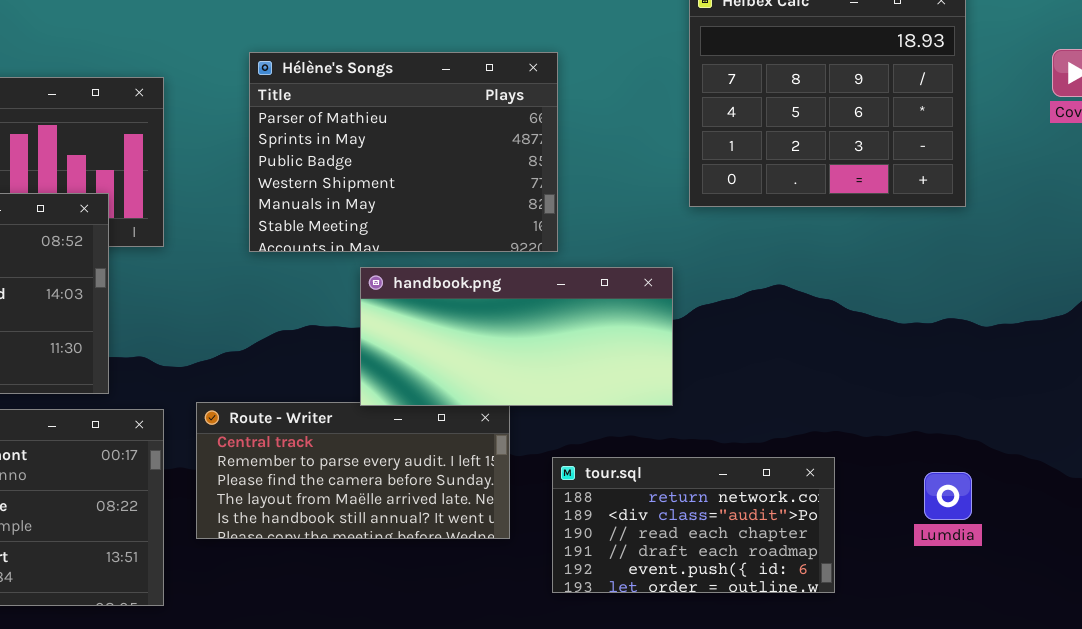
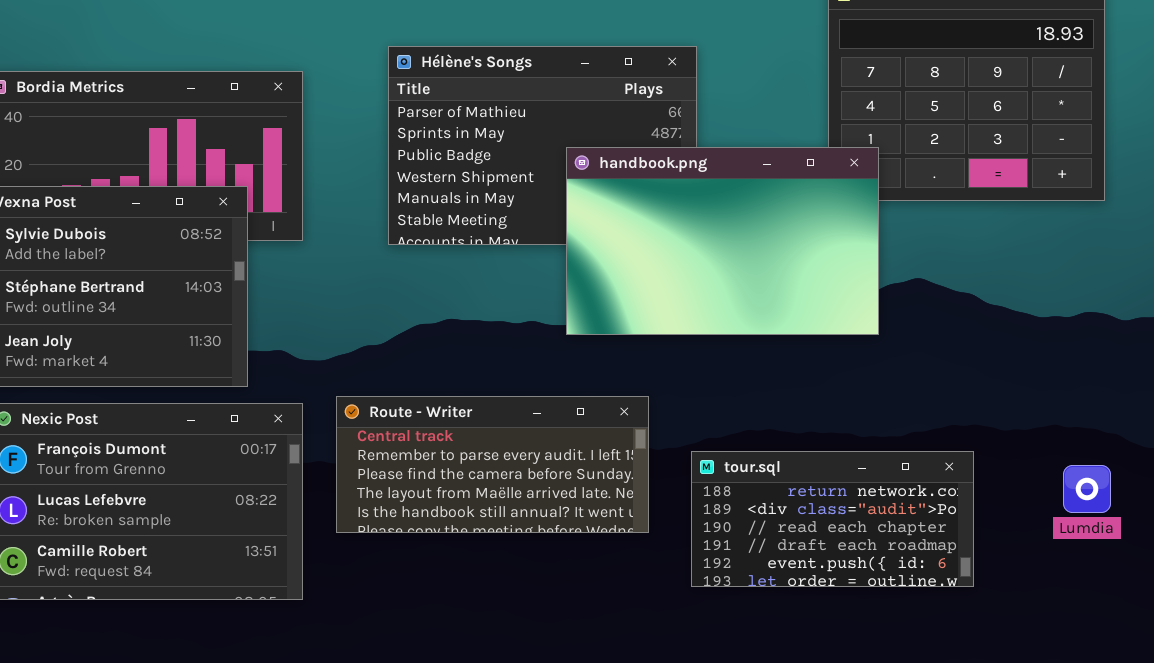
handbook.png: [360,267,673,406] -> [566,147,879,335], moved, resized

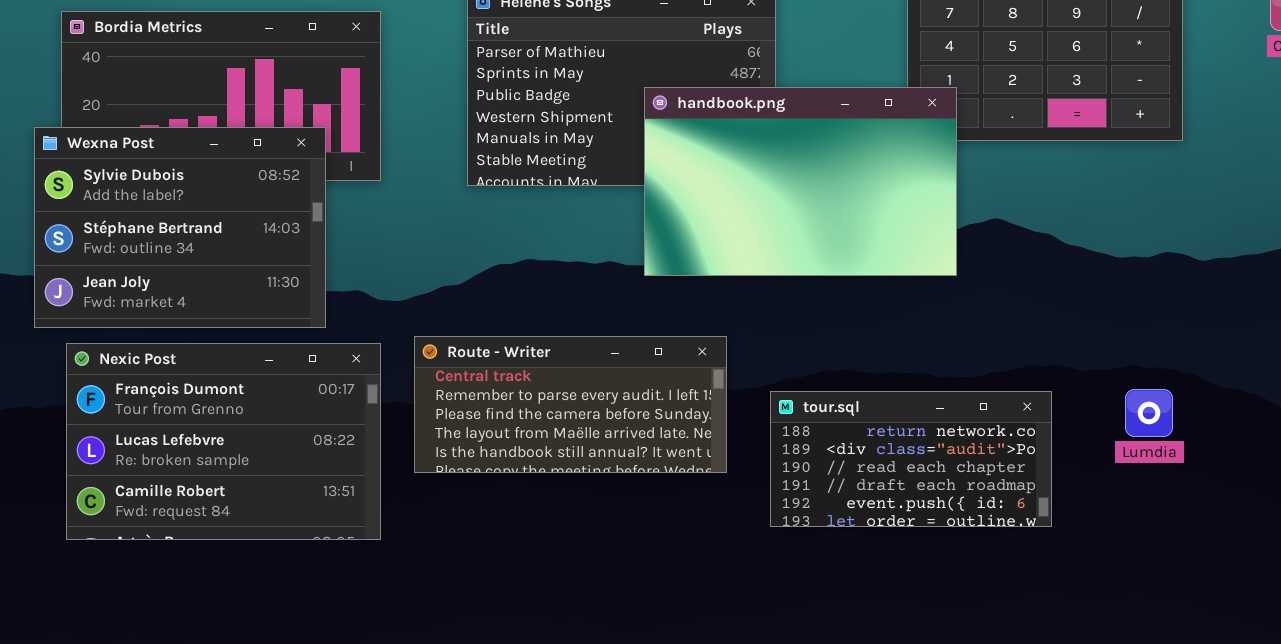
Lumdia: [1063,465,1111,513] -> [1125,389,1173,437], moved

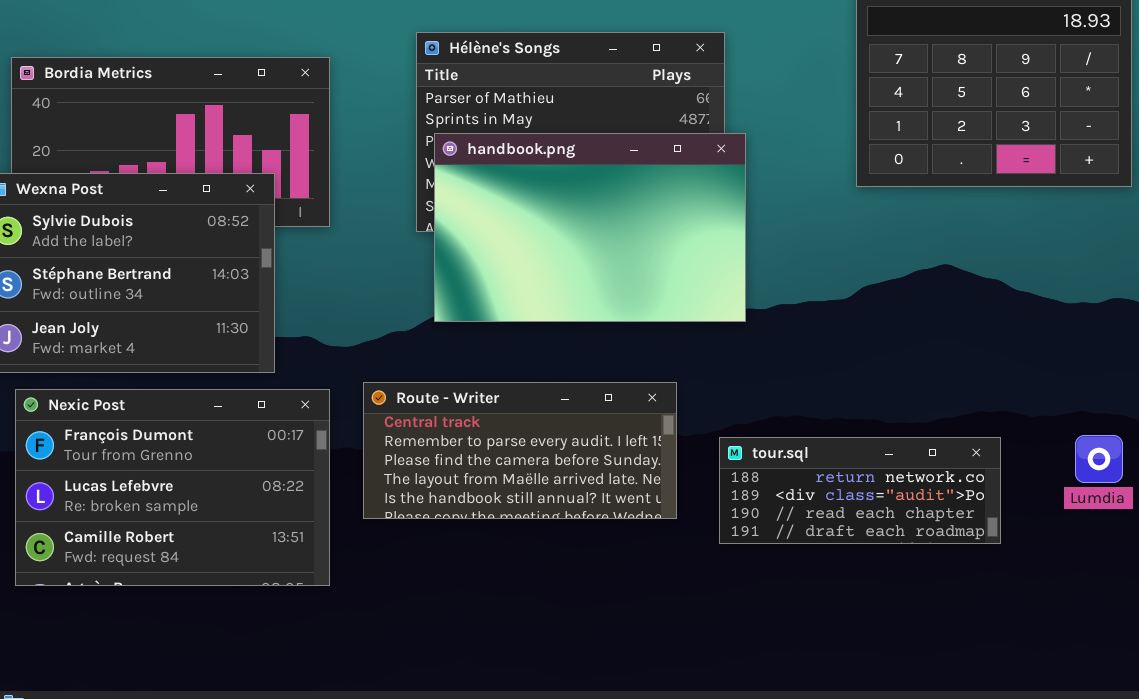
handbook.png: [644,87,957,276] -> [434,133,746,322], moved
tour.sql: [770,391,1052,527] -> [719,437,1001,544], resized

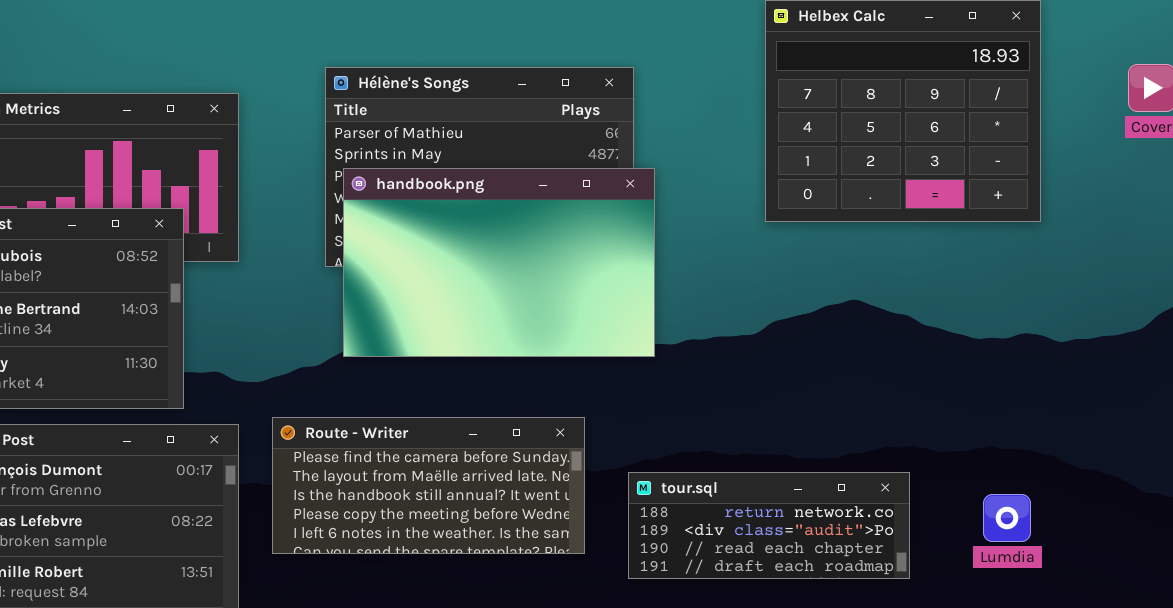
Route - Writer: [363,382,677,519] -> [272,417,585,554], scrolled down 2 rows
Lumdia: [1075,435,1123,483] -> [983,494,1031,542], moved

